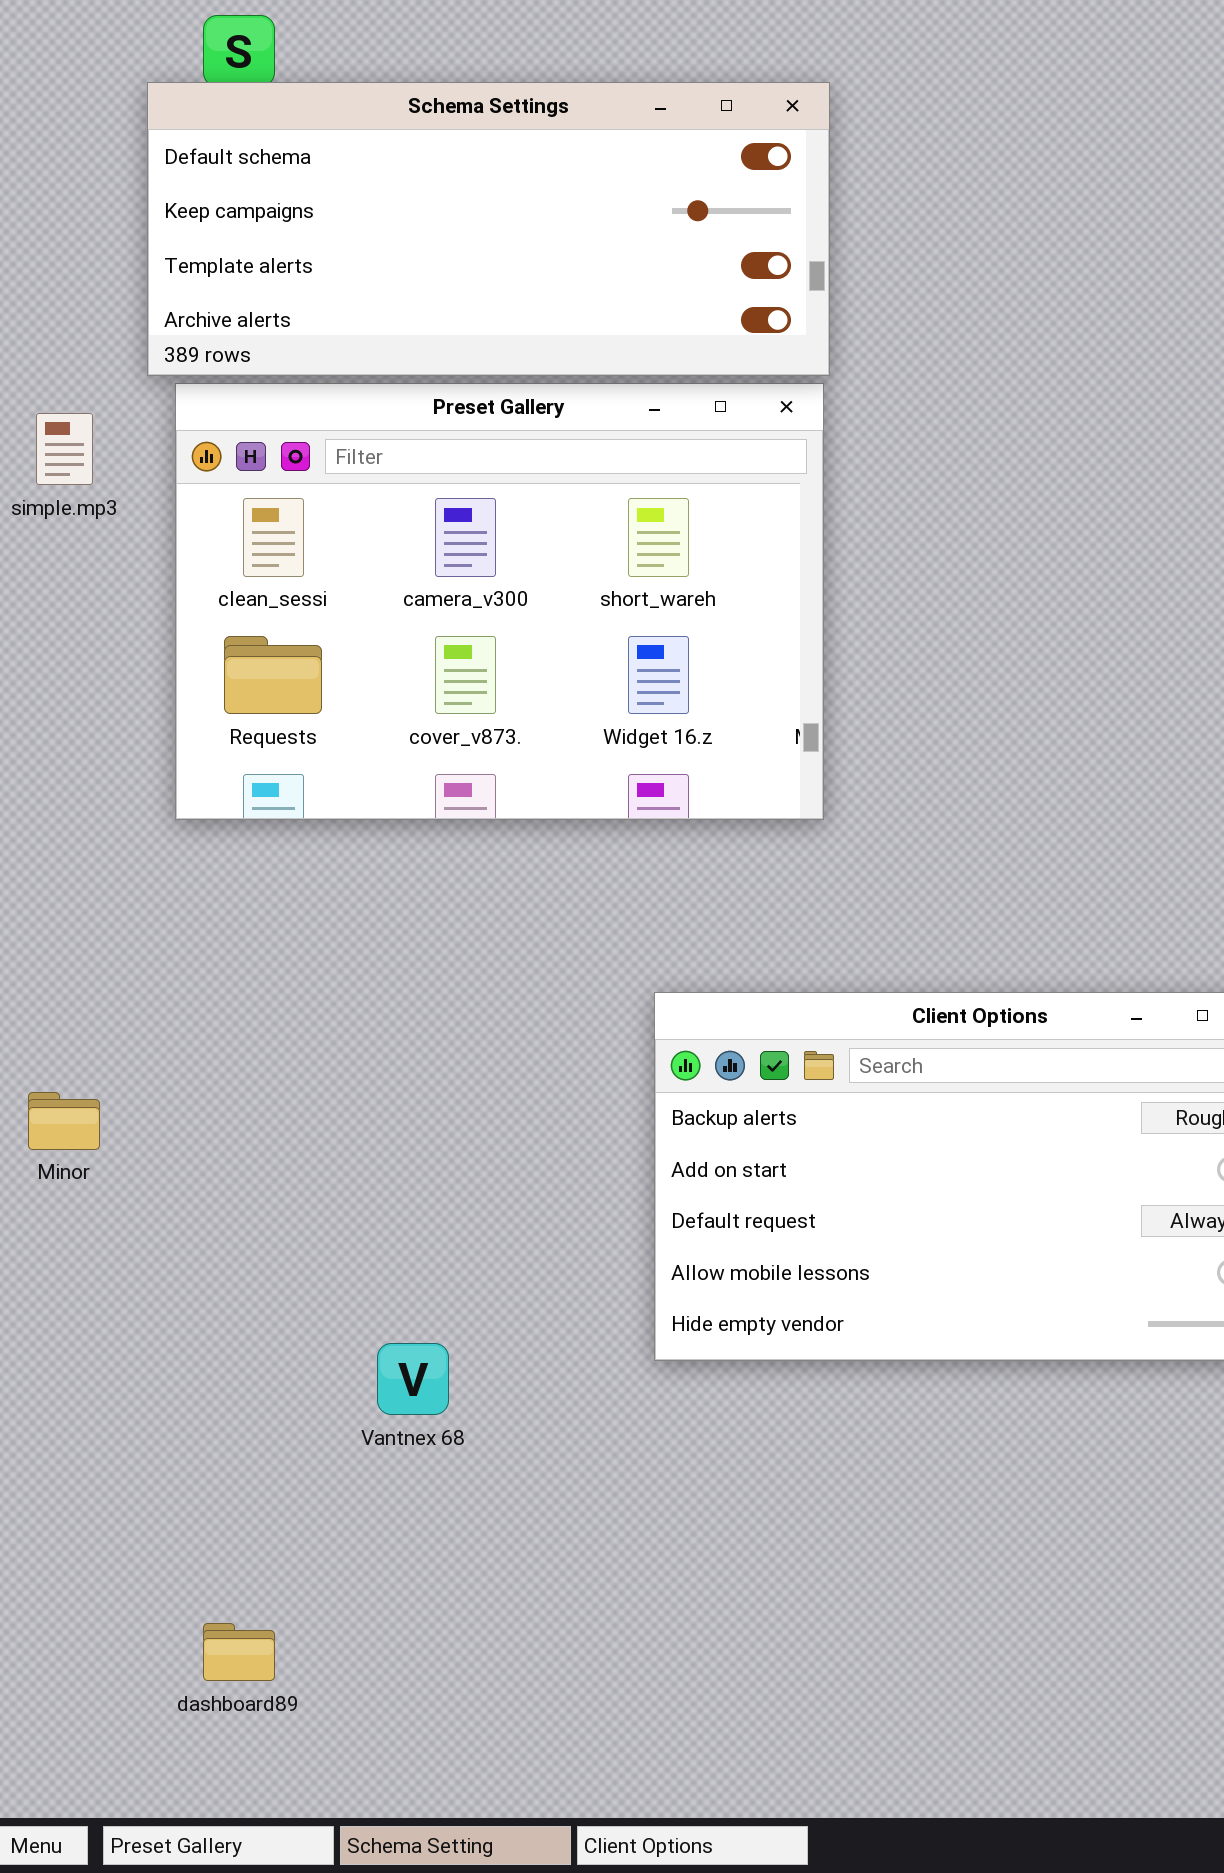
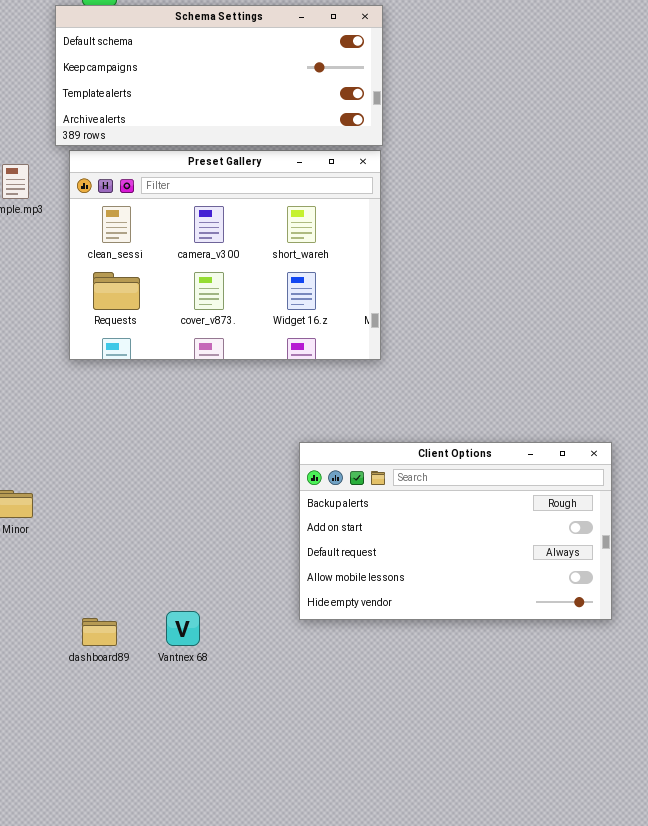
dashboard89: [203,1623,275,1681] -> [82,618,117,646], moved

